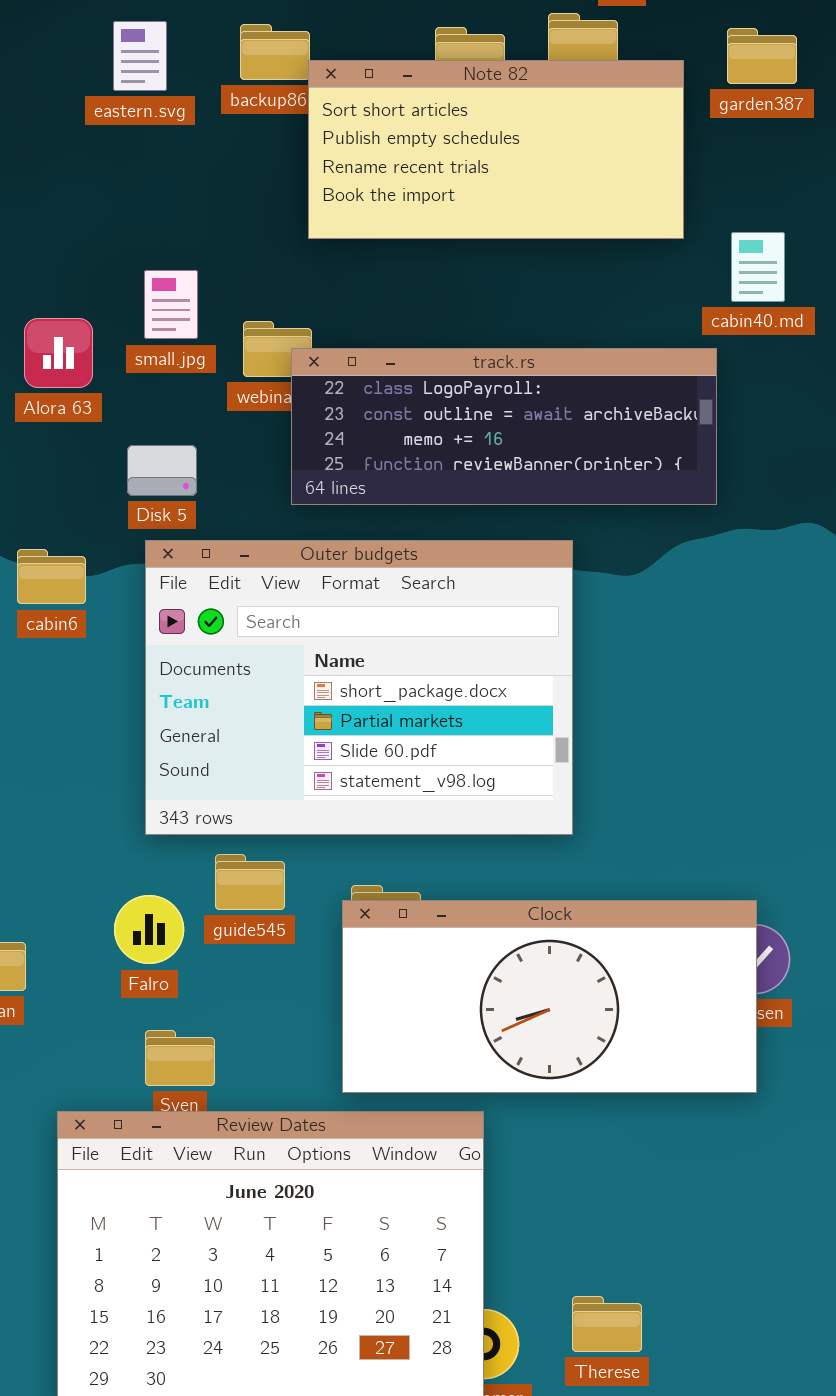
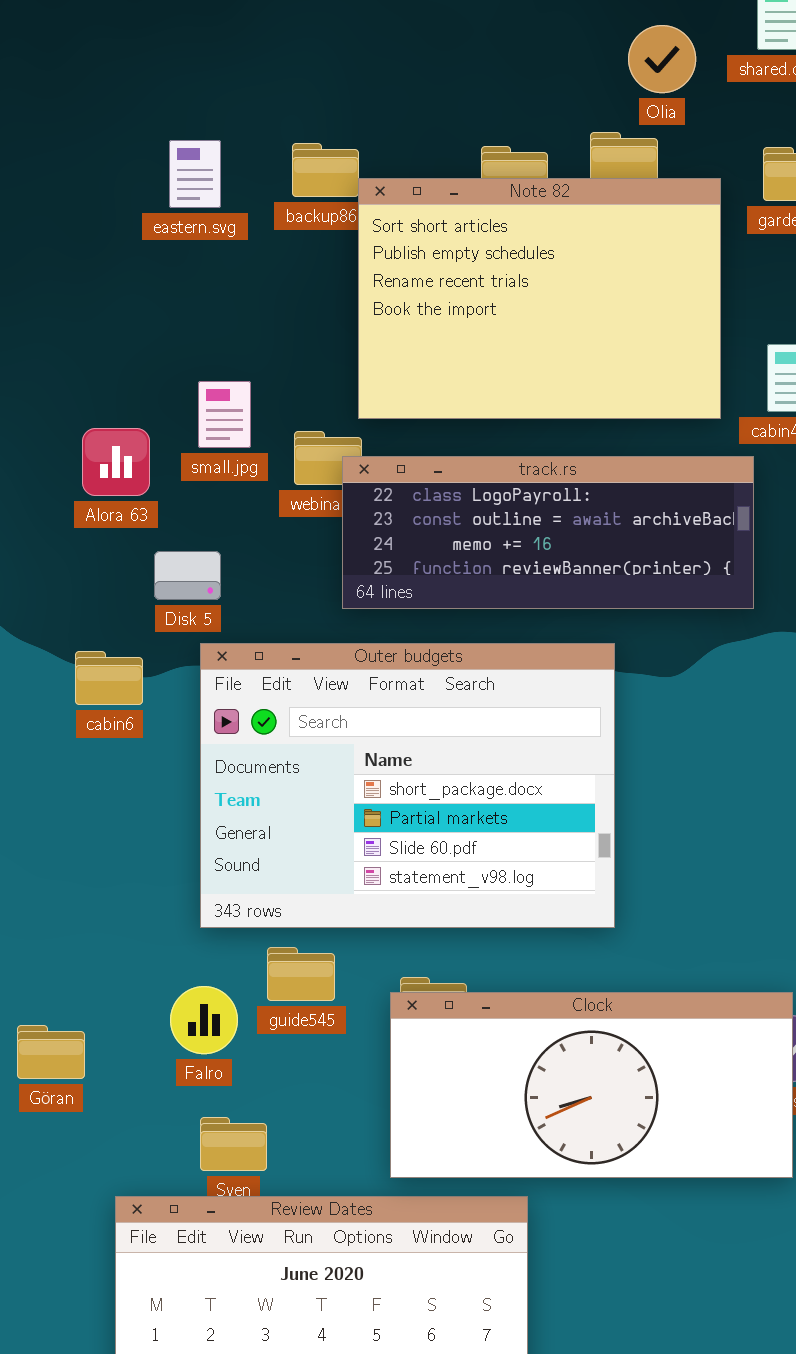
Note 82: [308,60,684,239] -> [358,178,721,419], resized
Disk 5: [127,445,197,496] -> [154,551,221,600], moved

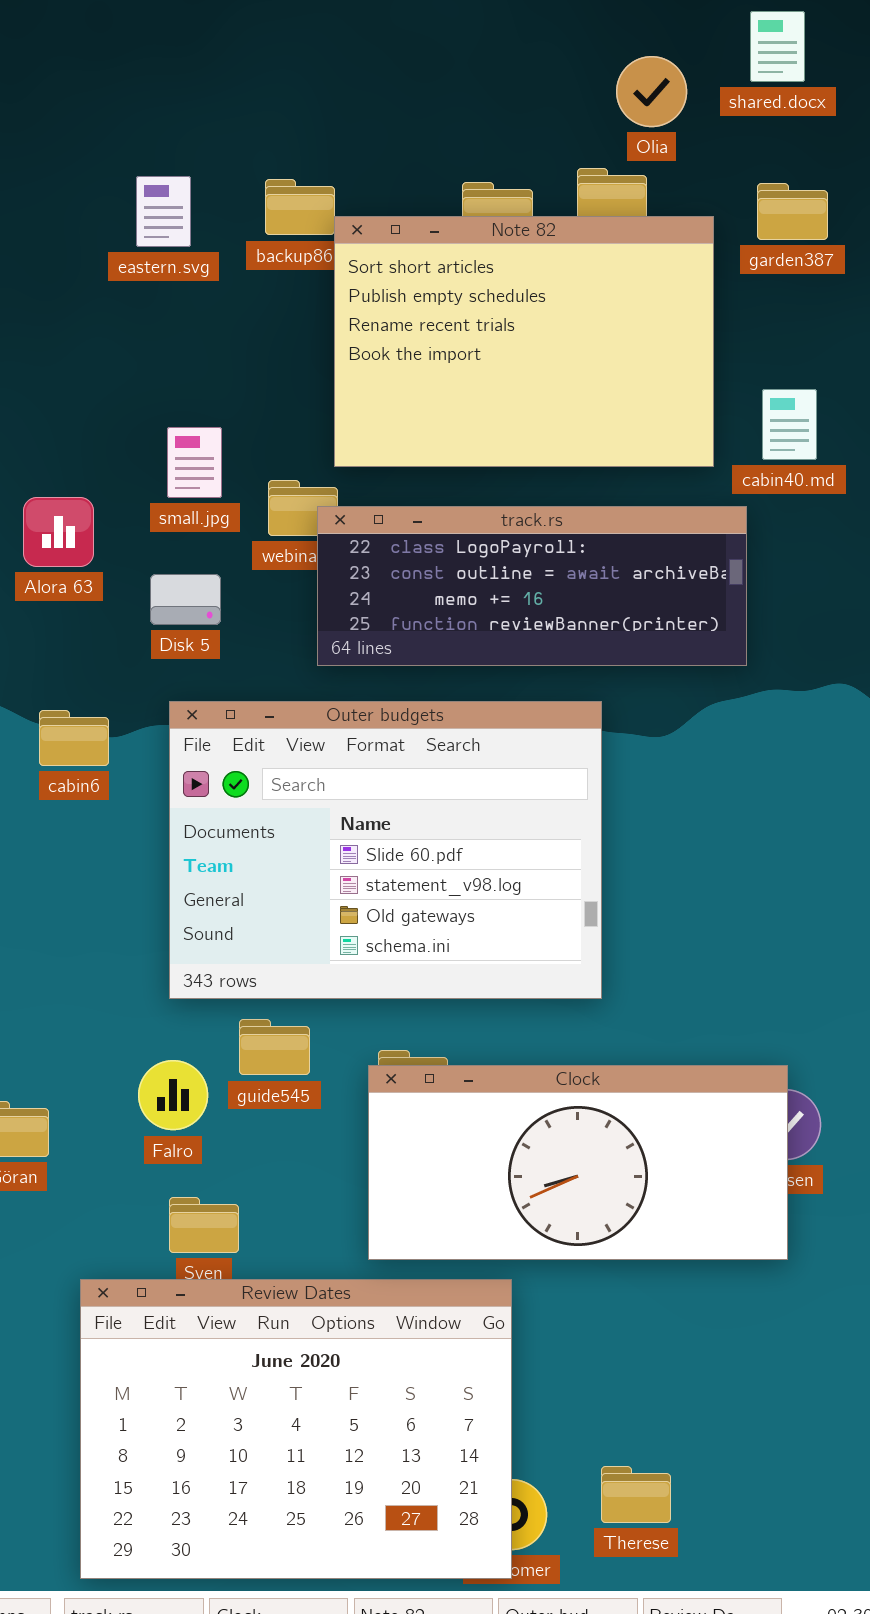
Alora 63: [82,428,150,496] -> [23,497,94,567], moved
Disk 5: [154,551,221,600] -> [150,574,221,625], moved
Outer budgets: [200,643,615,928] -> [169,701,602,999], scrolled down 2 rows

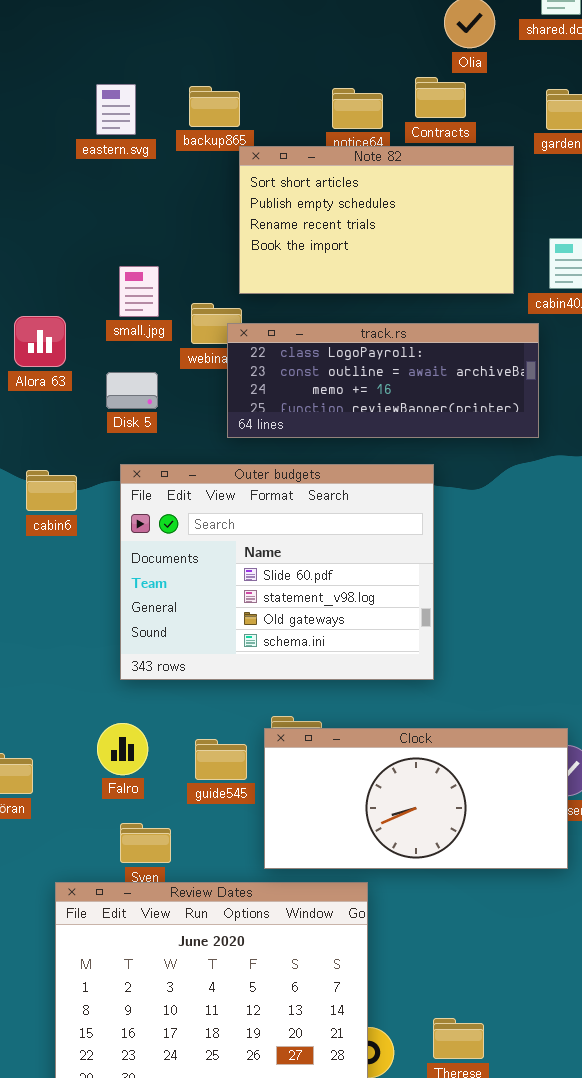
Note 82: [334,216,714,467] -> [239,146,514,294], resized
guide545: [239,1019,310,1075] -> [195,739,247,780], moved

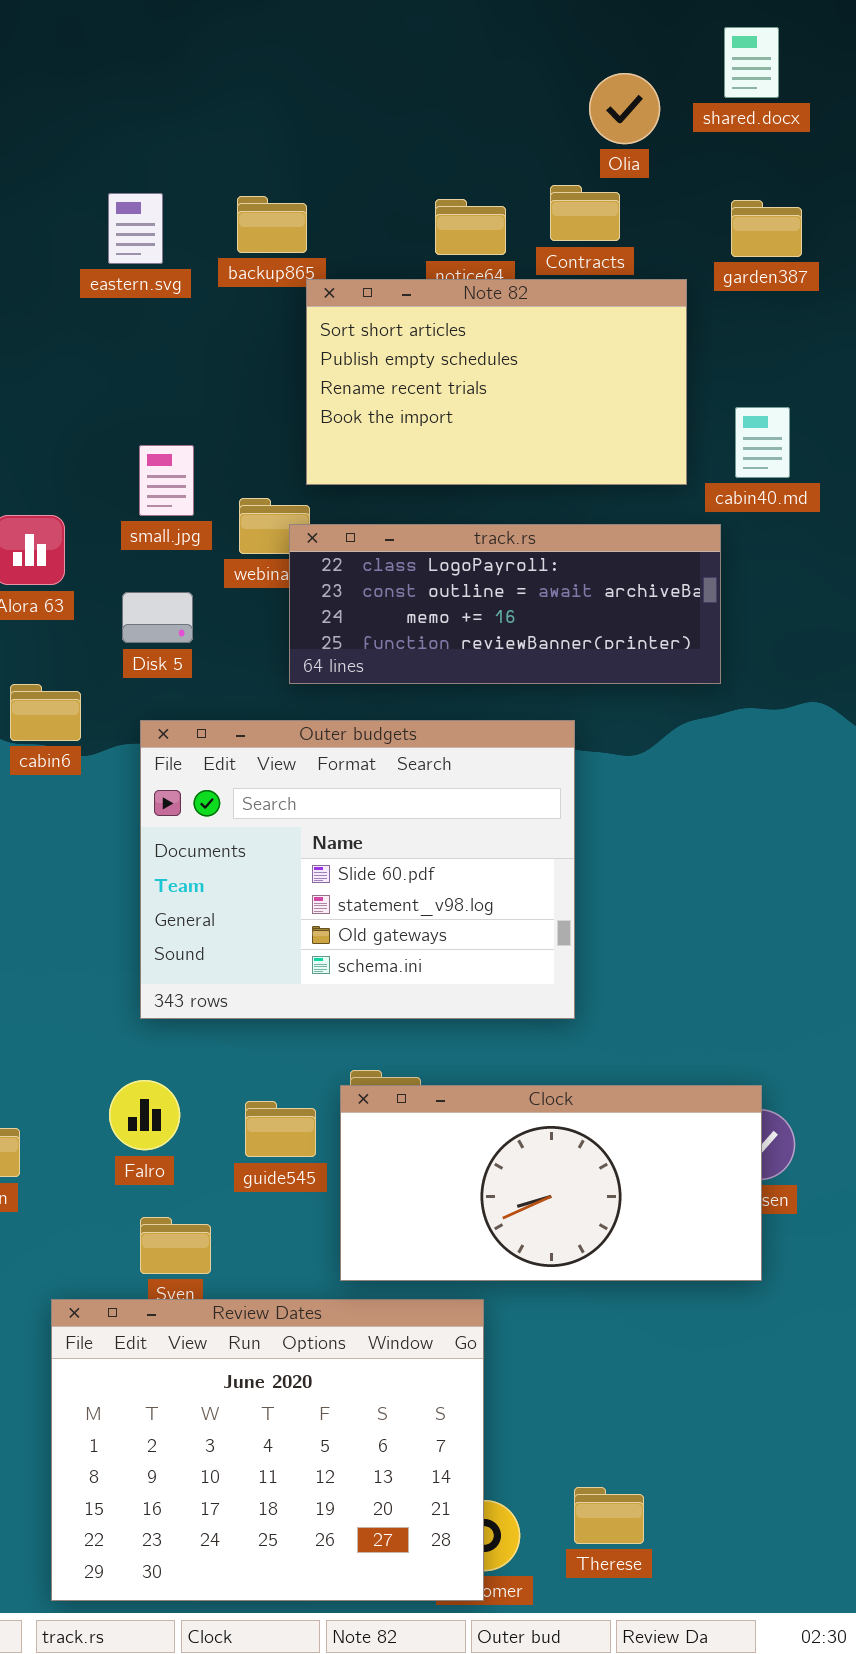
cabin6: [26,470,77,511] -> [10,684,81,741], moved

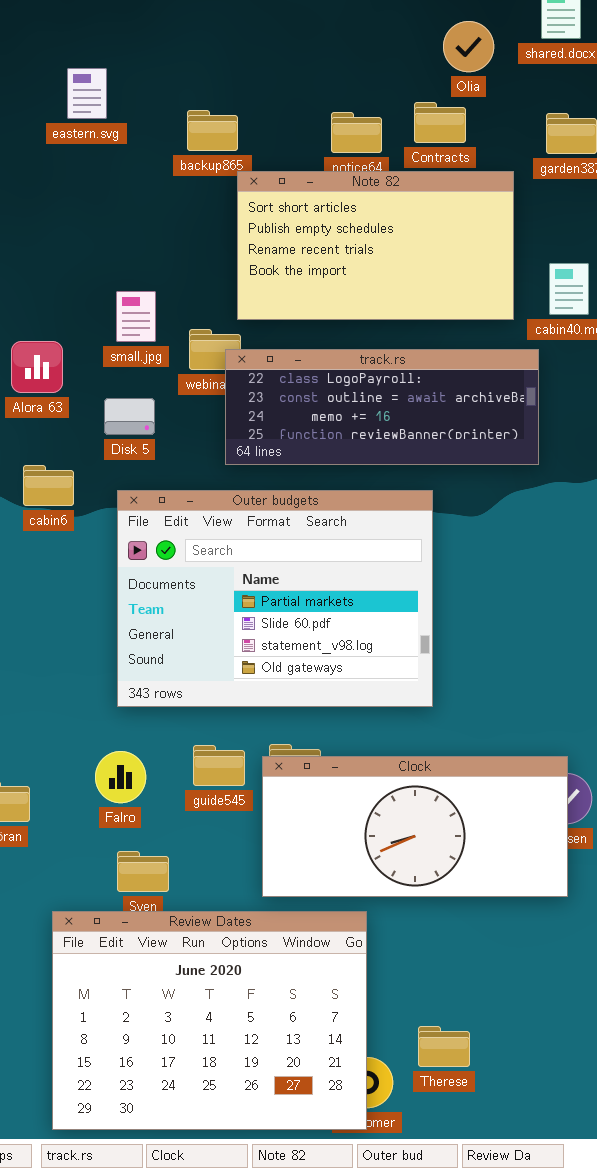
eastern.svg: [108,193,163,264] -> [67,68,107,119], moved
Outer budgets: [140,720,575,1019] -> [117,490,433,707], scrolled up 1 row
guide545: [245,1101,316,1157] -> [193,745,245,786], moved
Therese: [574,1487,644,1544] -> [418,1026,470,1067], moved

